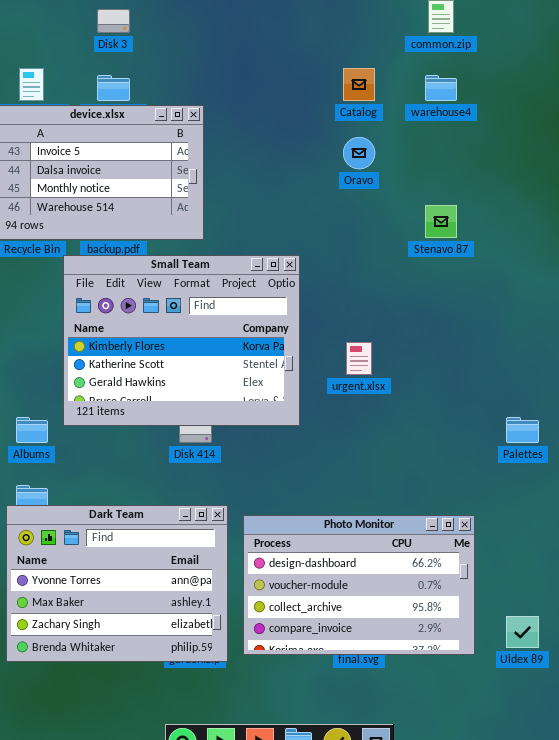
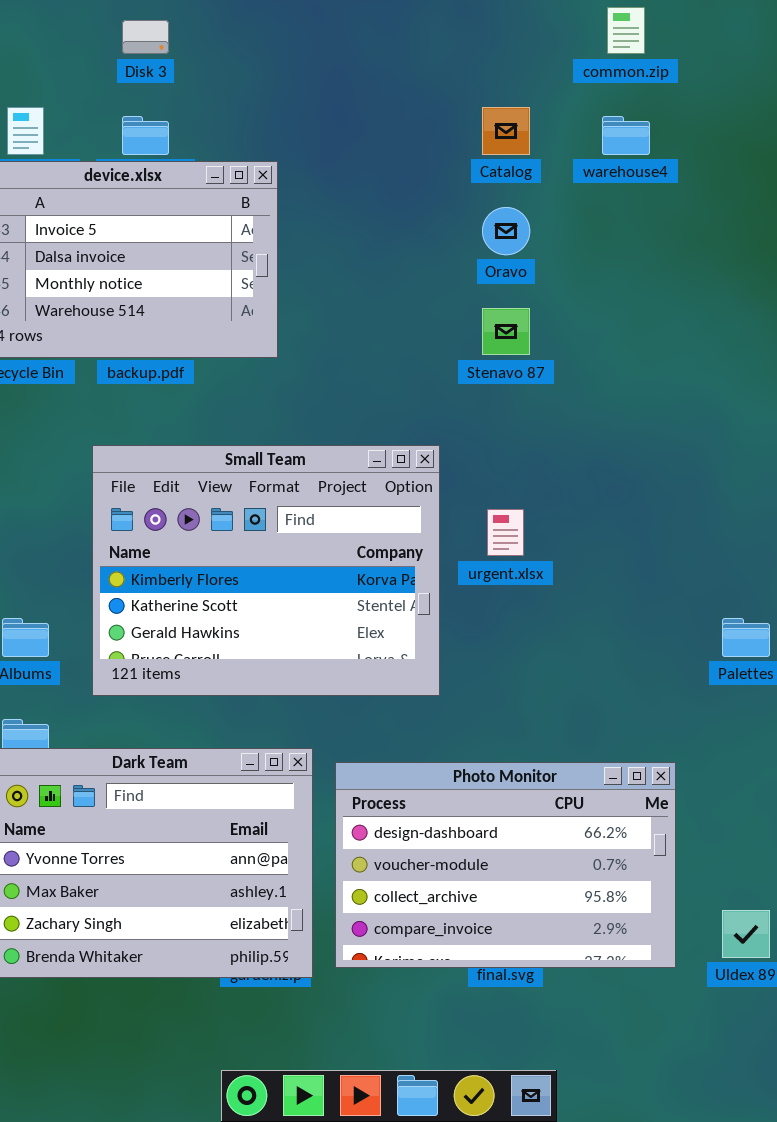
Stenavo 87: [425,205,457,238] -> [482,308,530,355], moved
Small Team: [63,255,300,426] -> [92,445,440,696], moved

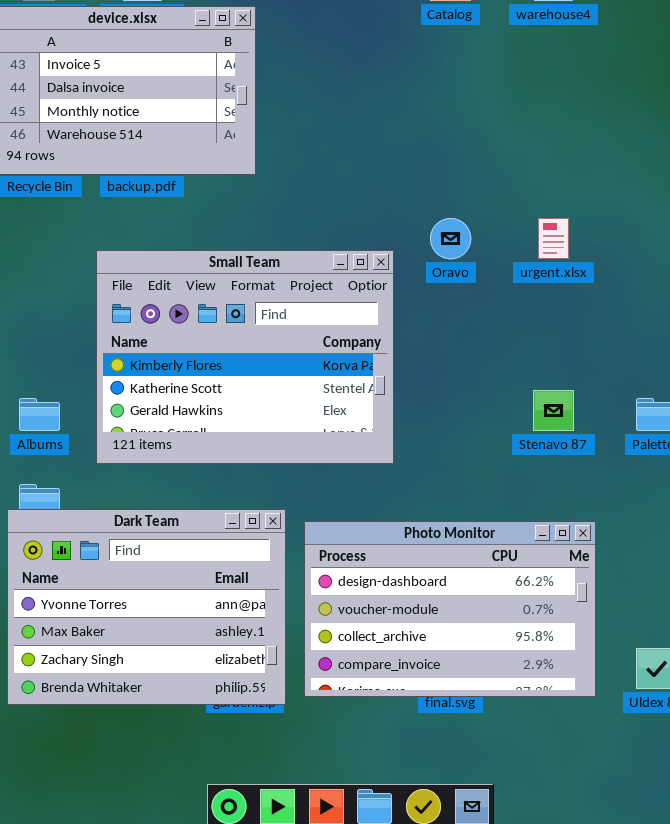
Oravo: [482,207,530,255] -> [430,218,471,259], moved
Stenavo 87: [482,308,530,355] -> [533,390,574,431], moved
urgent.xlsx: [487,509,524,556] -> [538,218,569,259], moved

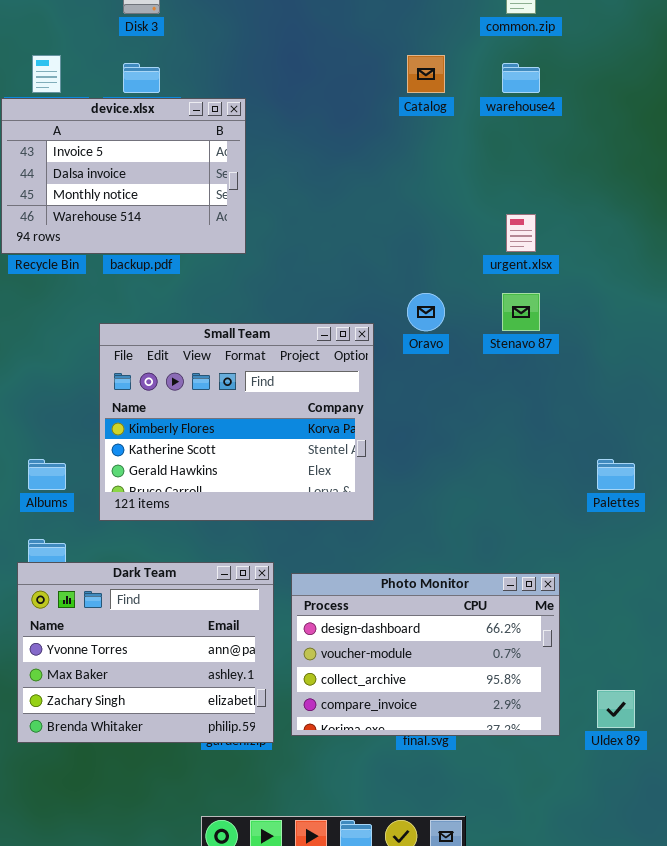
urgent.xlsx: [538,218,569,259] -> [506,214,536,252], moved
Stenavo 87: [533,390,574,431] -> [502,293,540,331], moved

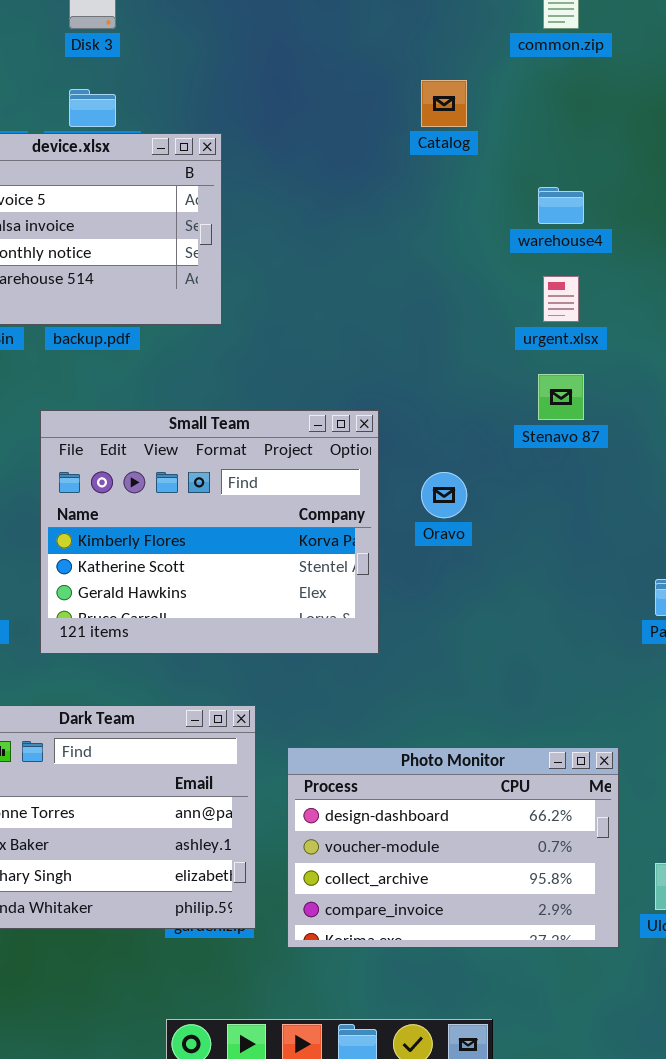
warehouse4: [502,63,540,93] -> [538,187,584,224], moved
Oravo: [407,293,445,331] -> [421,472,467,518], moved
Photo Monitor: [291,573,560,736] -> [287,747,619,948], moved

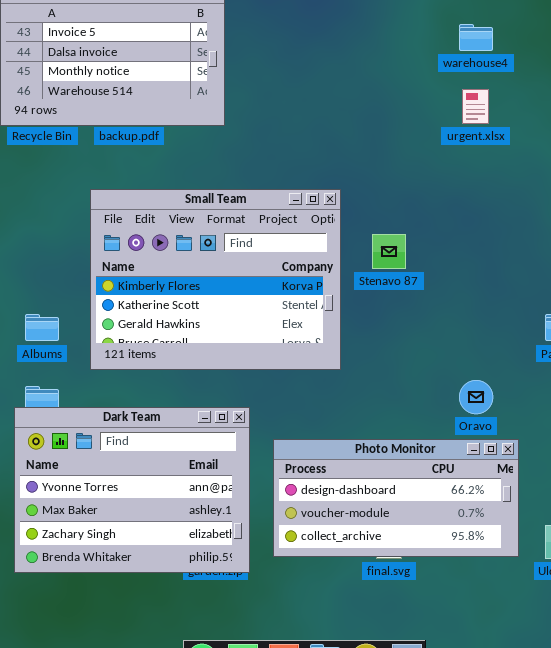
Stenavo 87: [538,374,584,420] -> [372,234,406,269], moved
Oravo: [421,472,467,518] -> [459,380,493,414], moved
Photo Monitor: [287,747,619,948] -> [273,439,519,557], resized

